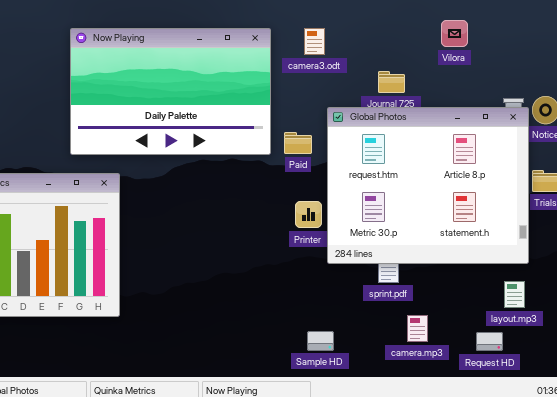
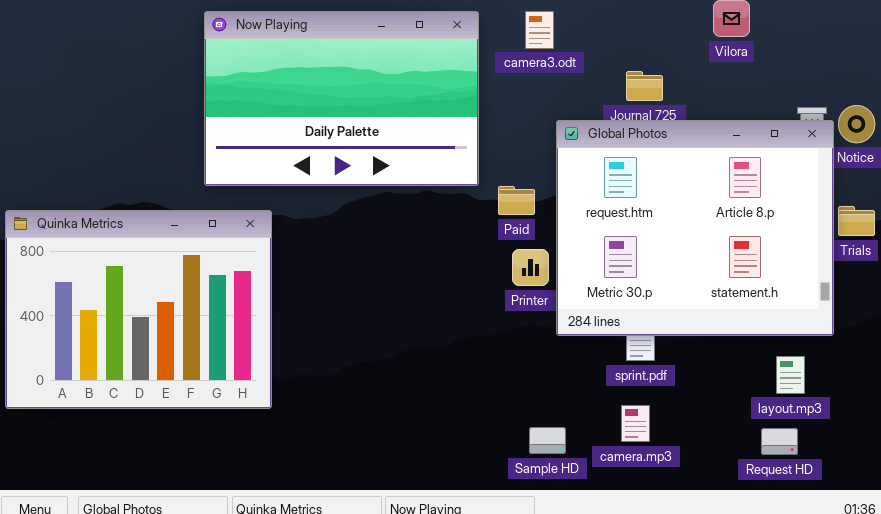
Paid: [284,132,312,154] -> [498,186,535,215], moved
layout.mp3: [504,281,525,308] -> [776,356,805,394], moved
camera.mp3: [407,315,428,342] -> [621,405,650,442], moved

